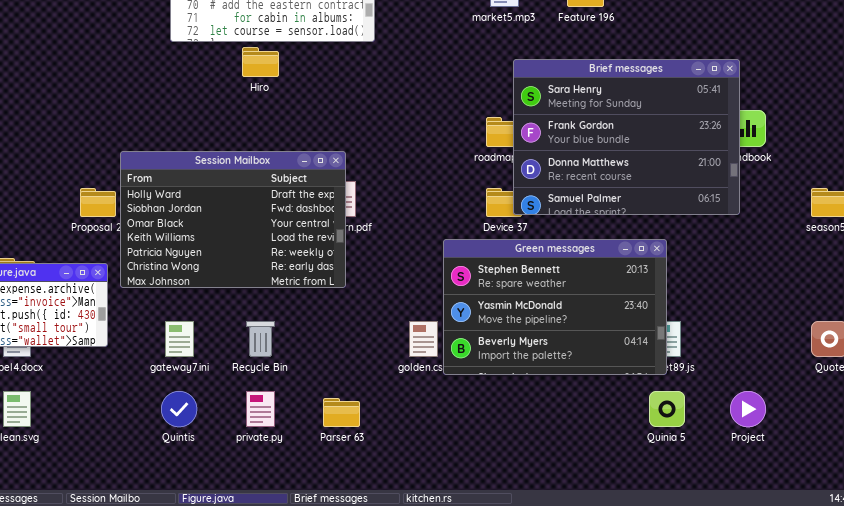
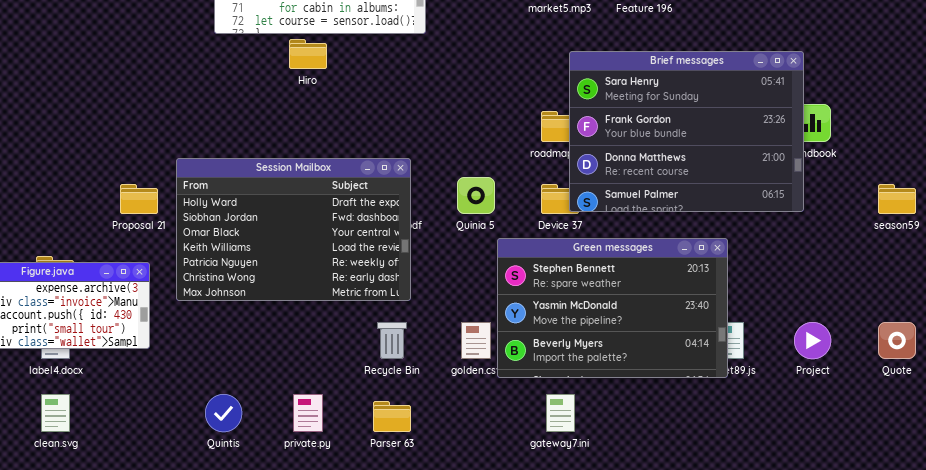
Session Mailbox: [120,151,346,288] -> [176,158,411,301], moved
gateway7.ini: [165,321,194,357] -> [546,394,575,432], moved
Recycle Bin: [246,321,275,357] -> [377,322,407,359], moved
Quinia 5: [649,391,685,427] -> [457,177,495,214], moved
Project: [730,391,766,427] -> [794,322,831,359], moved

